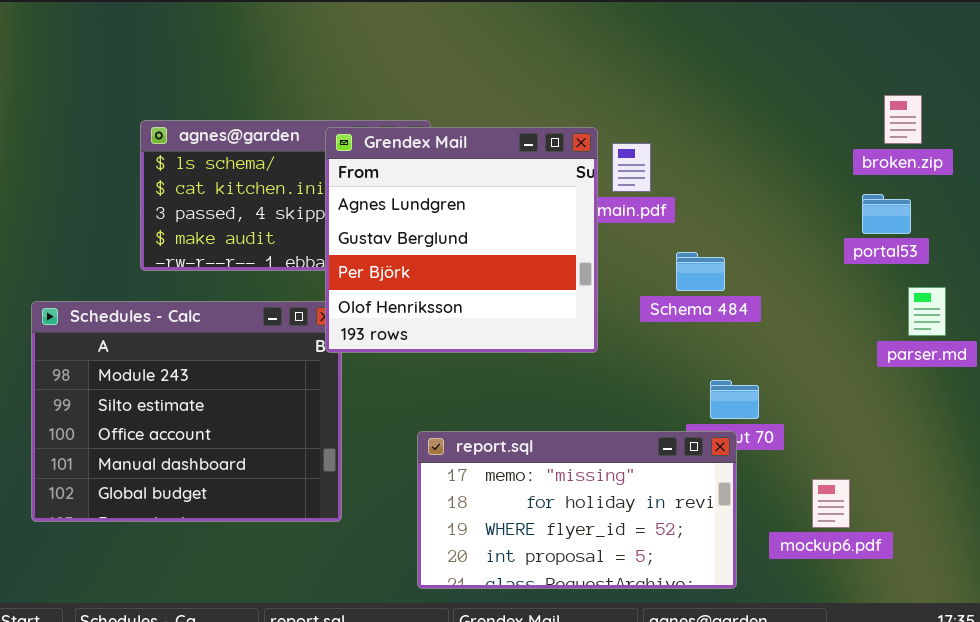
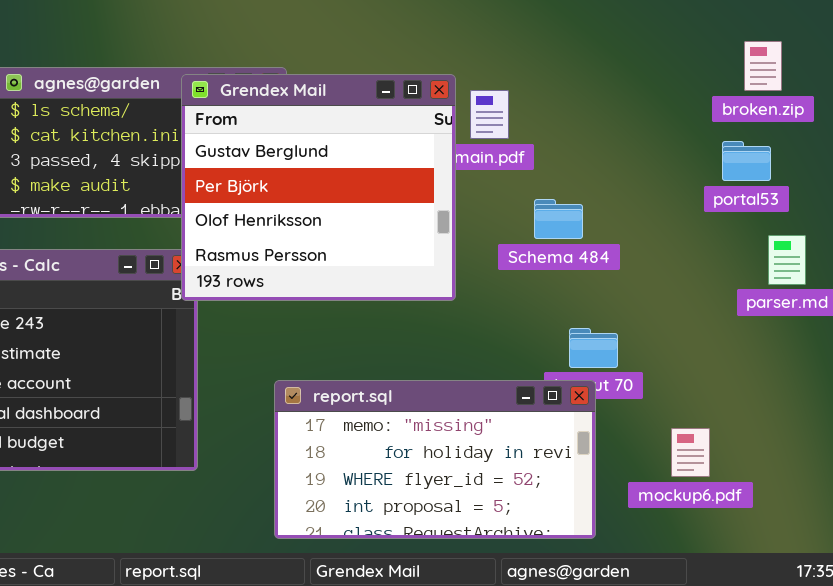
Grendex Mail: [325,127,598,353] -> [181,74,456,301], scrolled down 1 row

